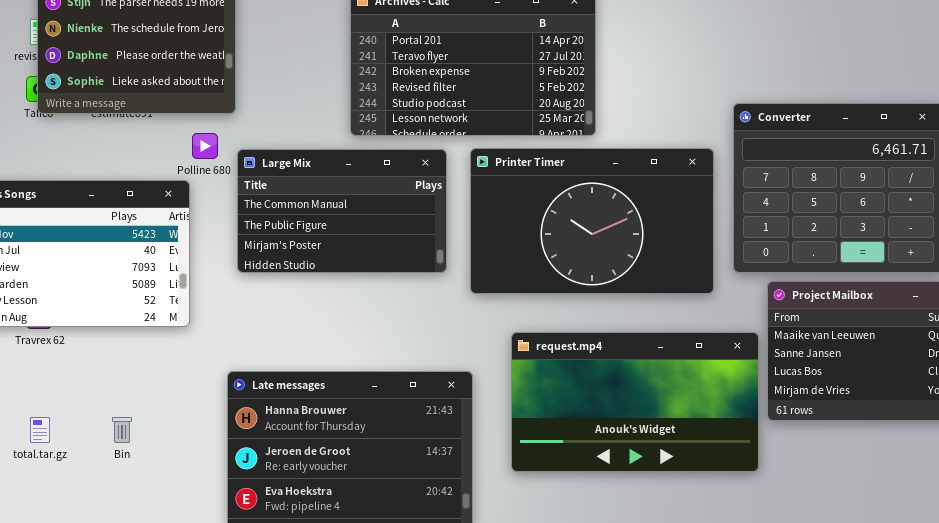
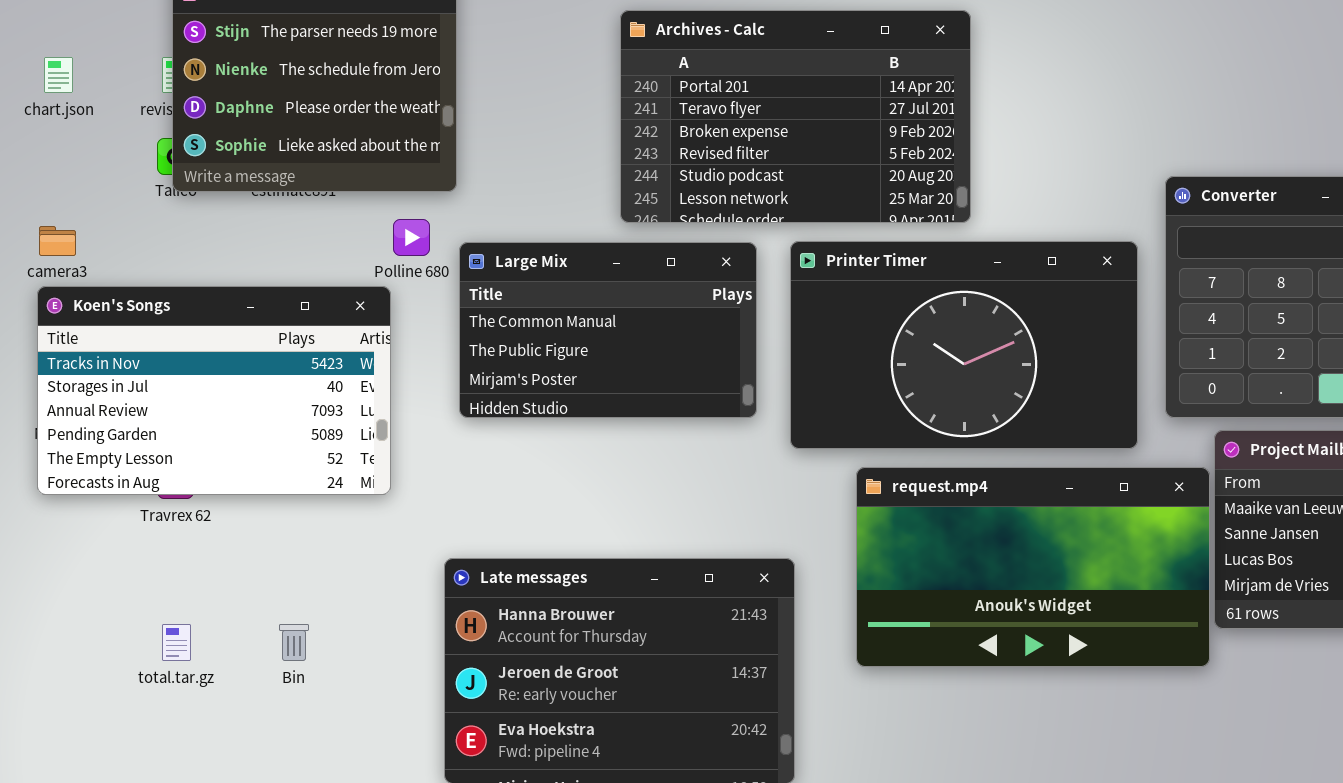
request.mp4: [511,332,759,472] -> [856,467,1210,667], moved

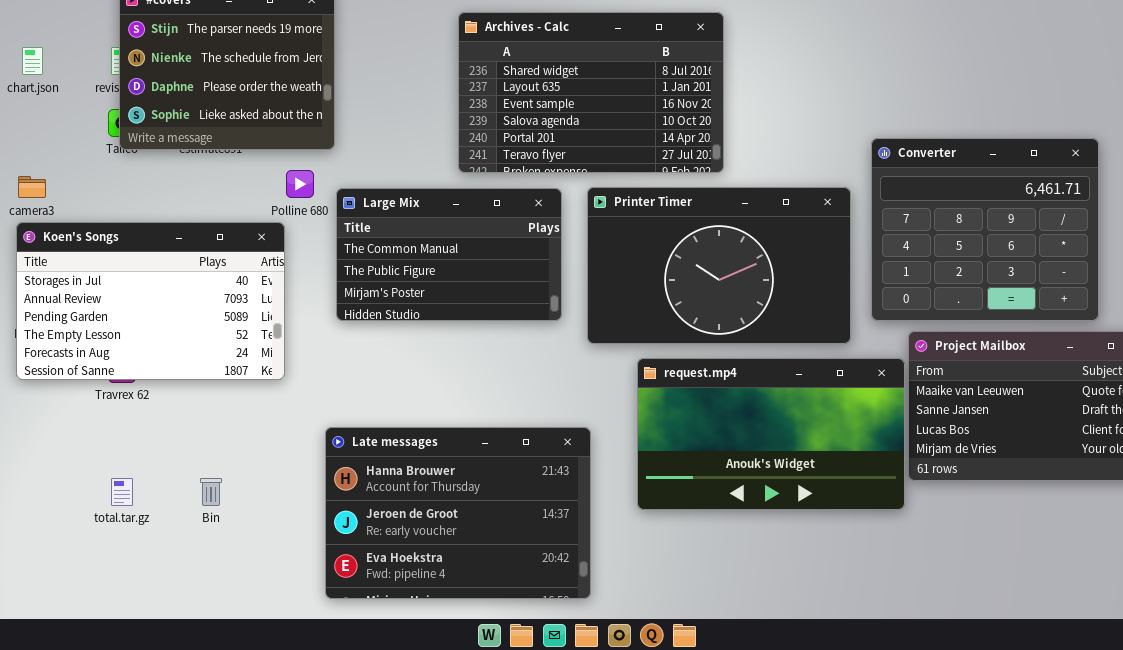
Archives - Calc: [620,10,971,223] -> [458,12,724,173], scrolled up 4 rows
Koen's Songs: [37,286,391,495] -> [16,222,285,380], scrolled down 1 row

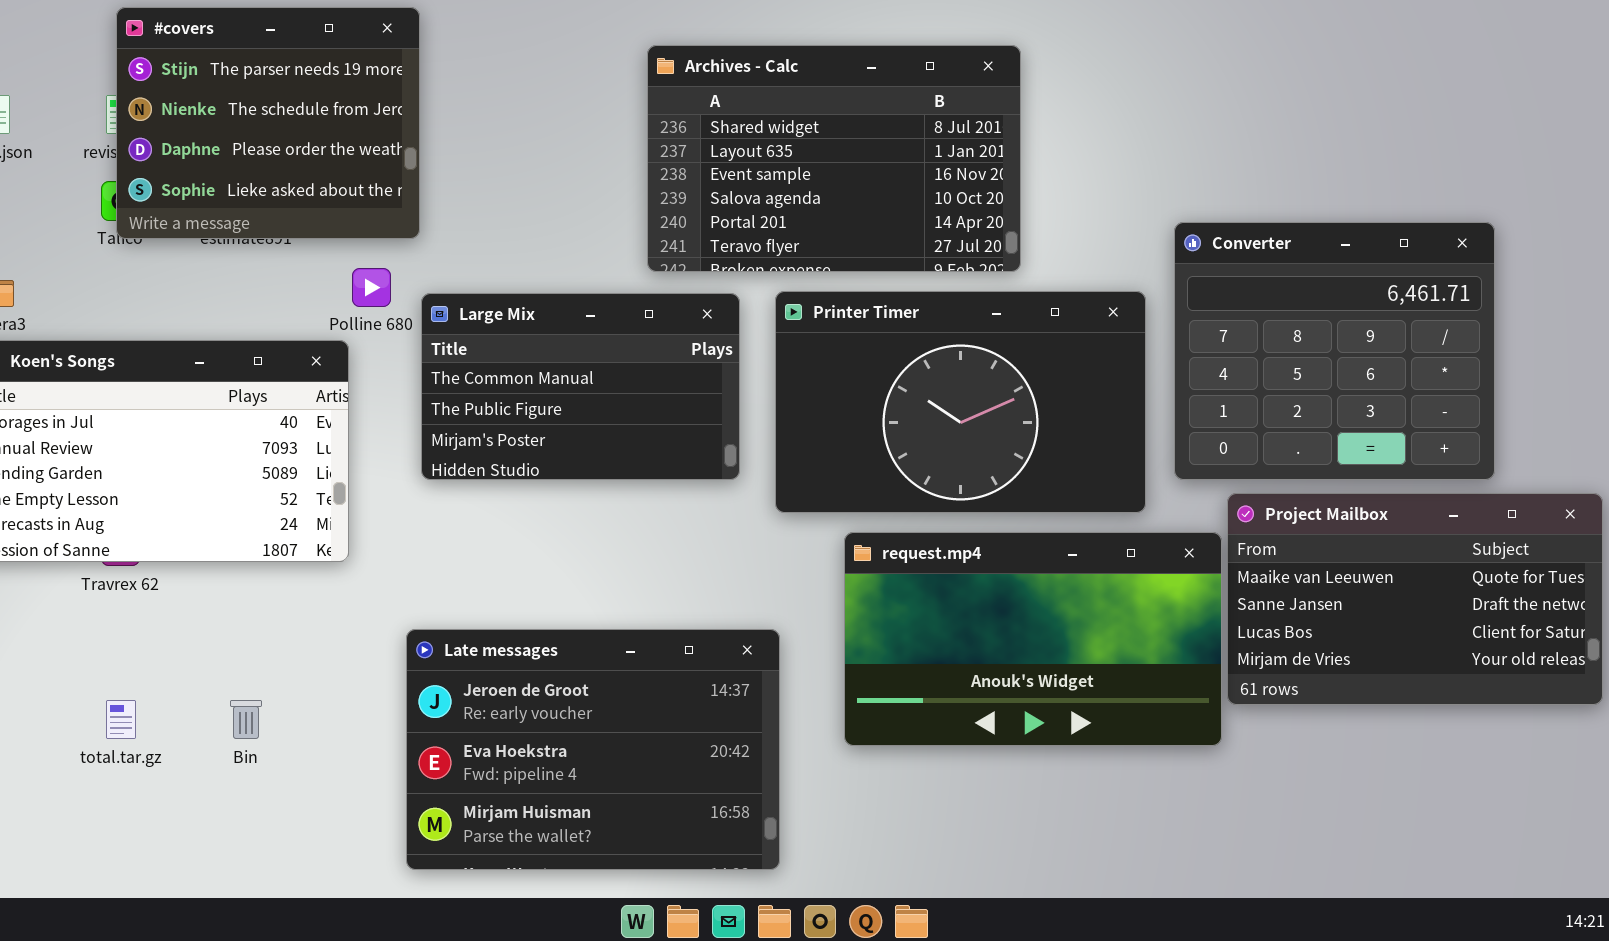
Archives - Calc: [458,12,724,173] -> [647,45,1021,272], moved
Late messages: [325,427,591,599] -> [406,629,780,870], scrolled down 1 row

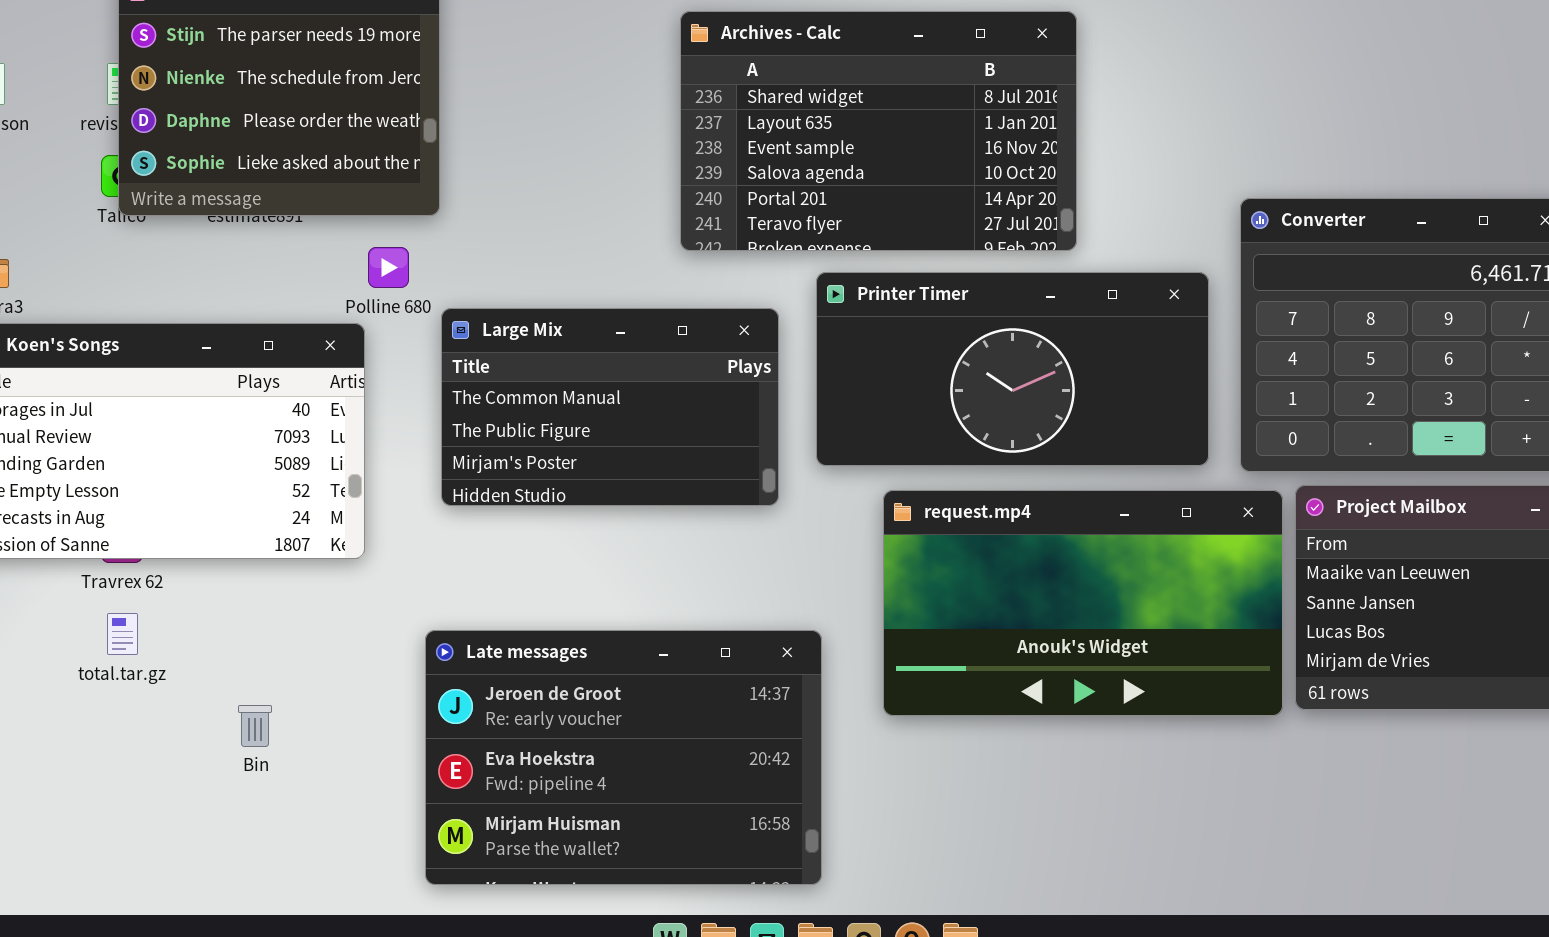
Printer Timer: [775,291,1146,513] -> [816,272,1209,466], resized
Large Mix: [421,293,740,480] -> [441,308,779,506], moved
request.mp4: [844,532,1222,746] -> [883,490,1283,716], moved
total.tar.gz: [106,700,136,739] -> [107,613,138,655], moved

